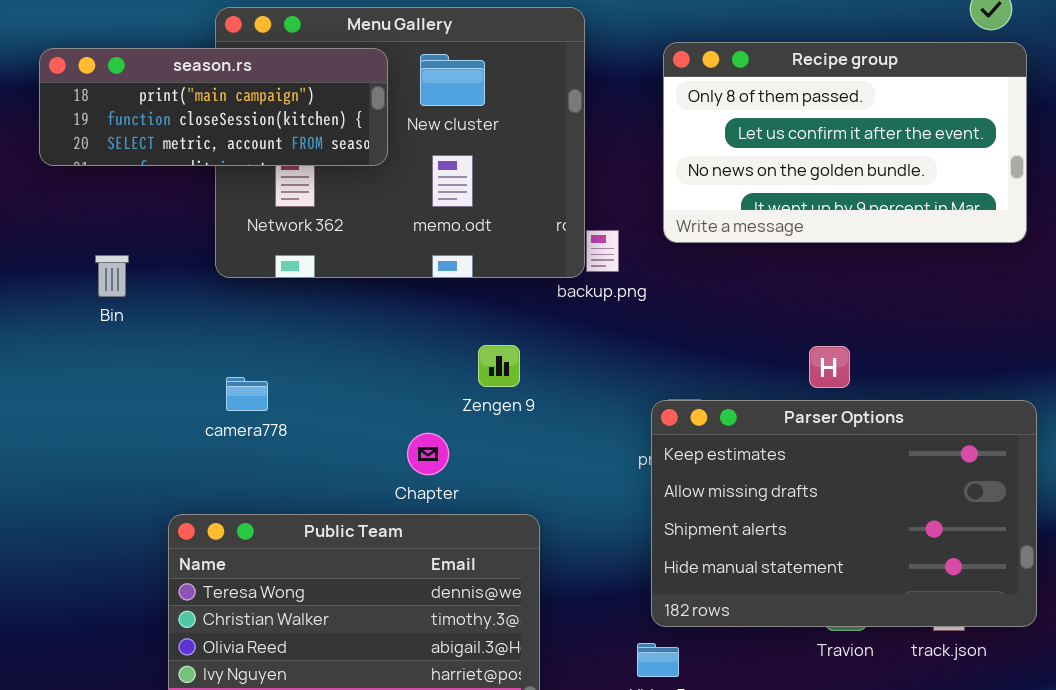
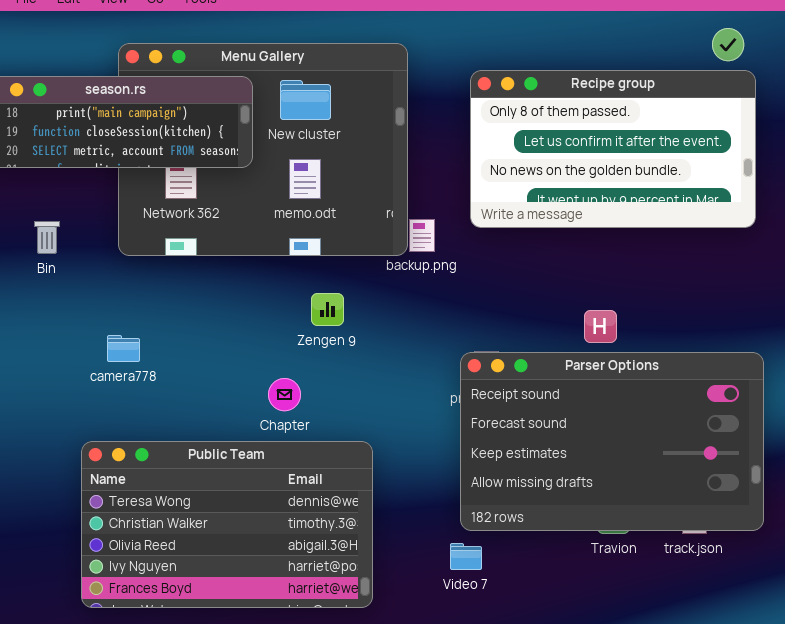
Bin: [95,255,129,297] -> [34,221,60,254], moved
Zengen 9: [478,345,520,387] -> [311,293,344,326], moved
camera778: [226,377,268,411] -> [107,335,140,362], moved
Parser Options: [651,400,1037,627] -> [460,352,764,531], scrolled up 2 rows

